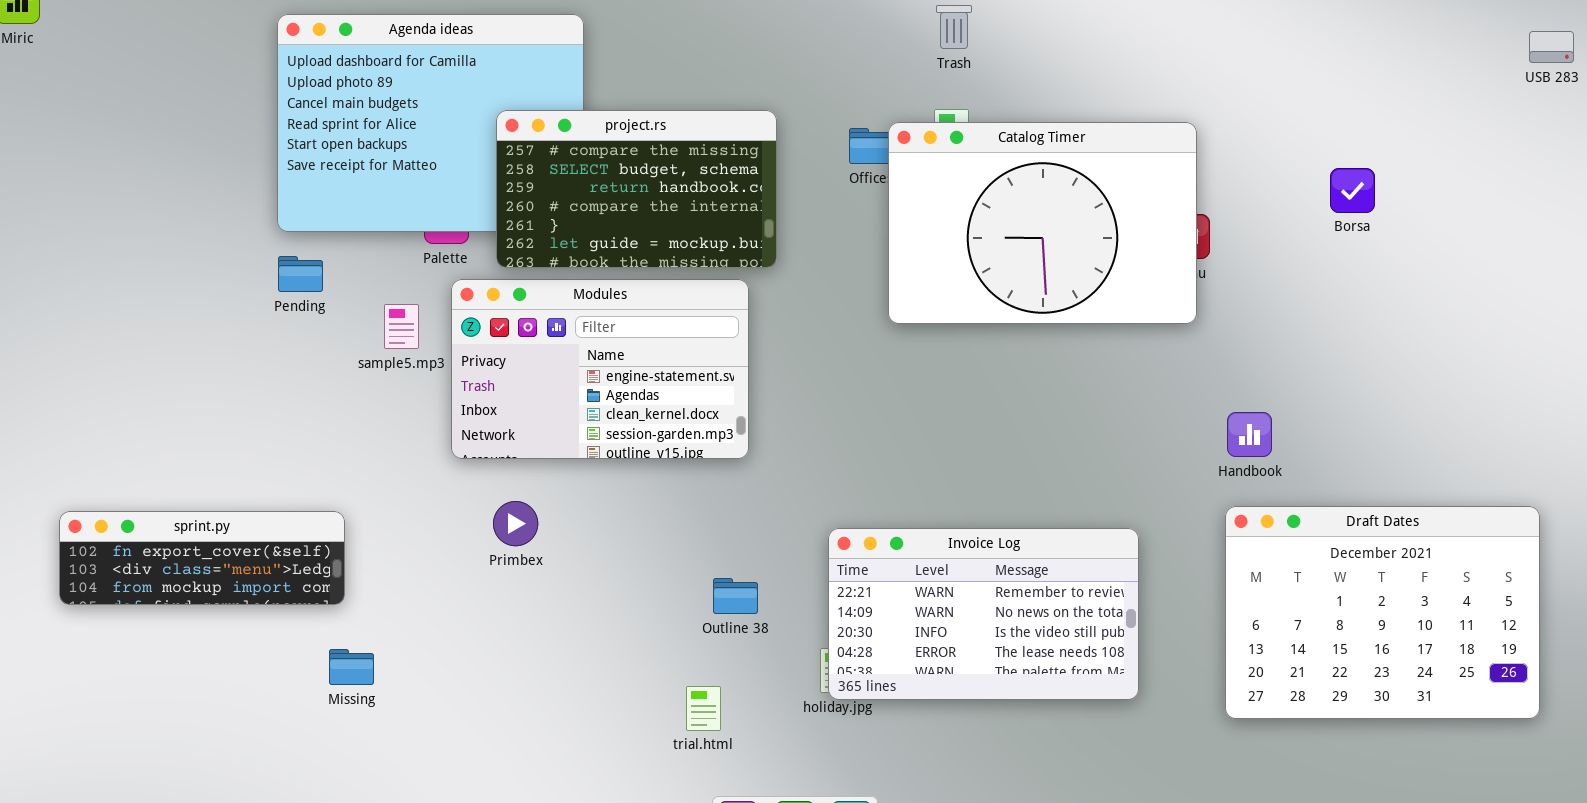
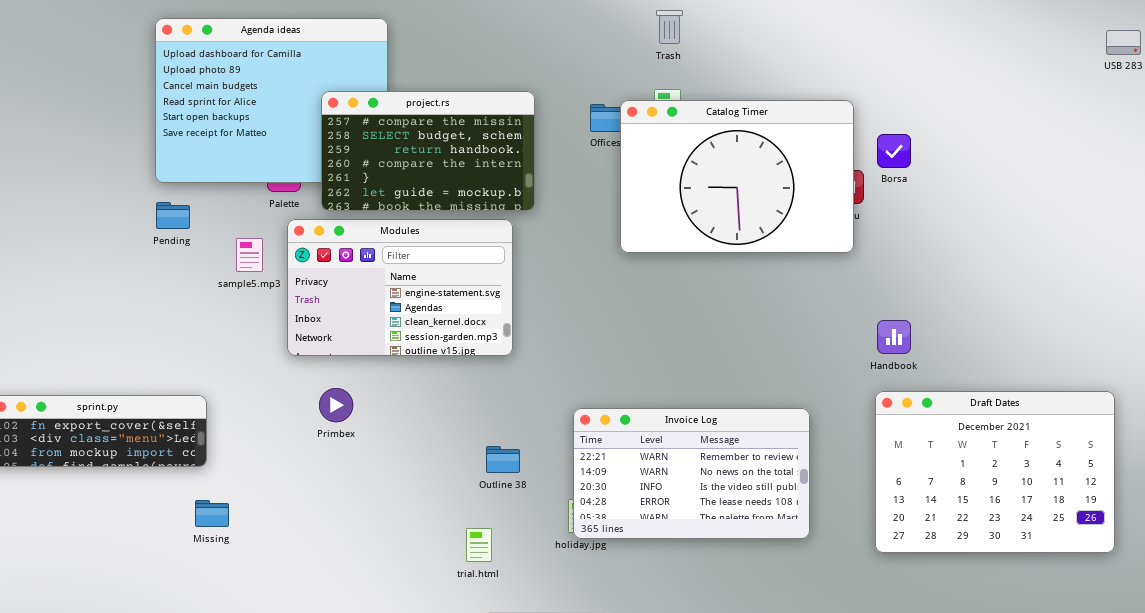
Borsa: [1330,168,1375,213] -> [877,134,911,168], moved

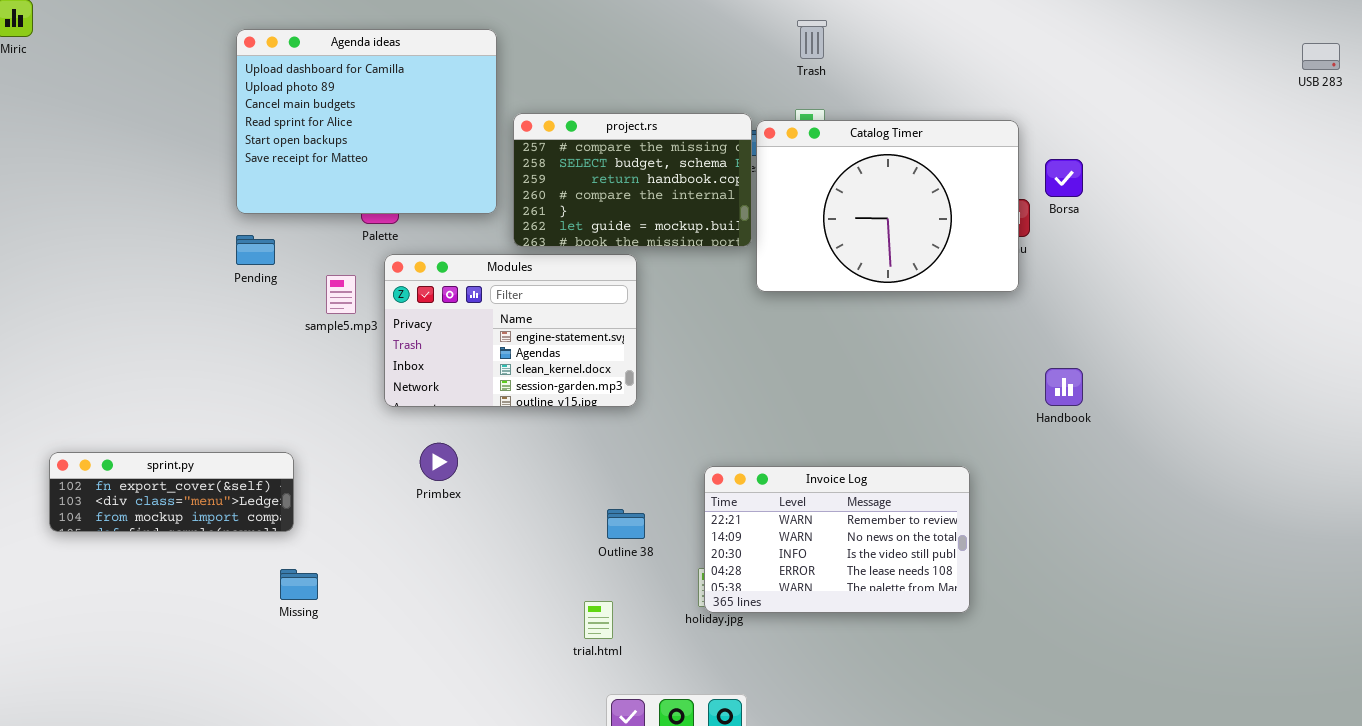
project.rs: [321,91,535,211] -> [513,113,752,247], moved
Draft Dates: [875,391,1115,553] -> none, closed

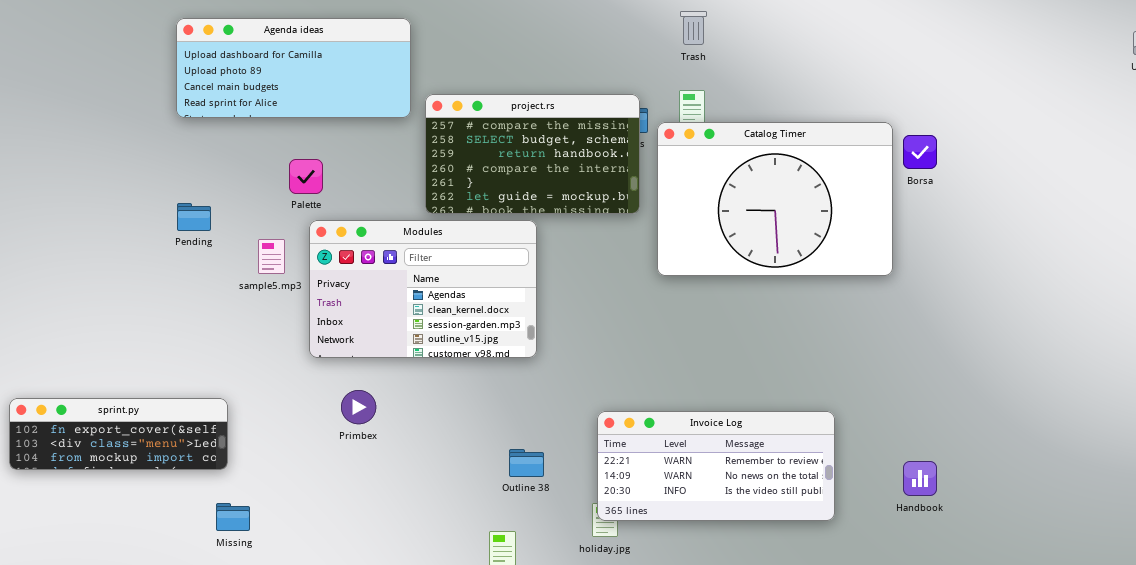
Agenda ideas: [236,29,497,214] -> [176,18,411,118], resized
Catalog Timer: [756,120,1019,292] -> [657,122,893,276], moved
Modules: [384,254,637,407] -> [309,220,537,358], scrolled down 1 row
Handbook: [1045,368,1083,406] -> [903,461,937,496], moved
Invoice Log: [704,466,970,613] -> [597,411,835,521], resized

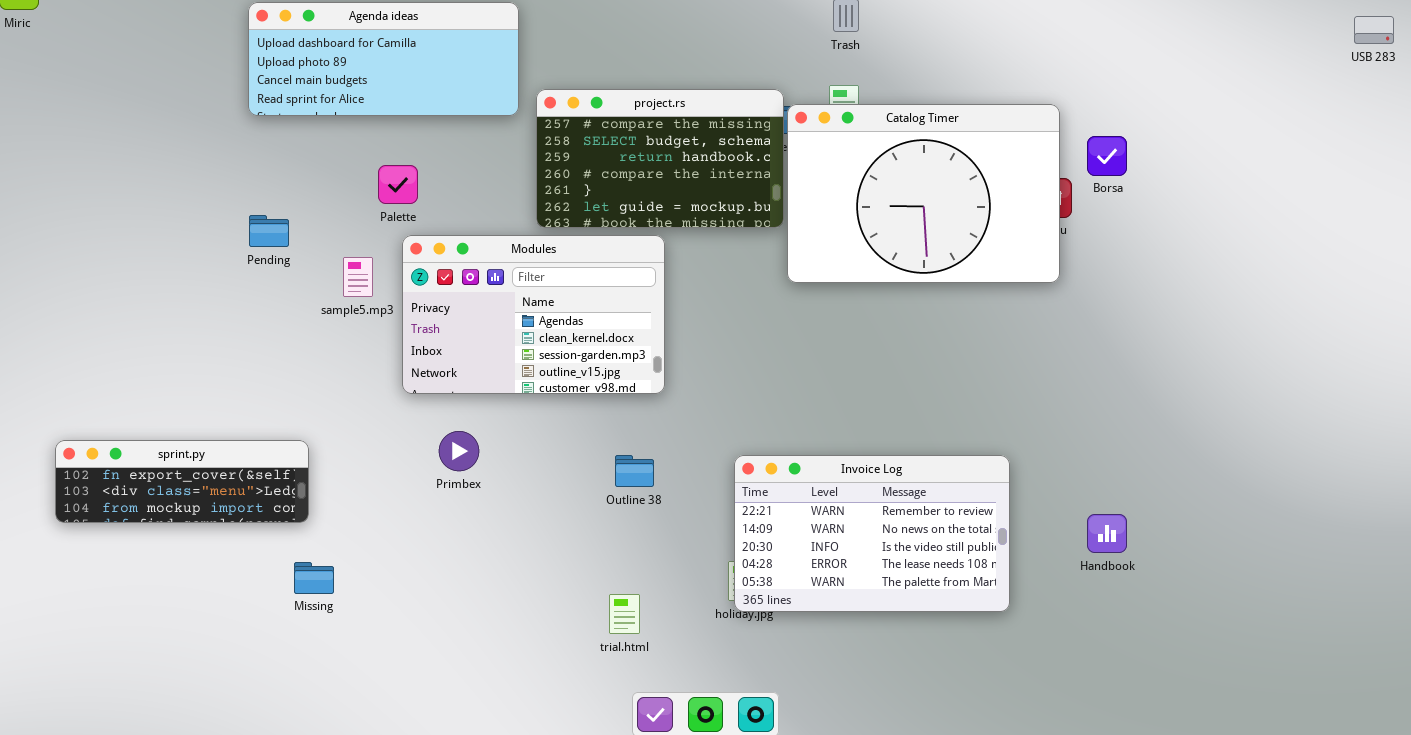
Catalog Timer: [657,122,893,276] -> [787,104,1060,283], moved
Invoice Log: [597,411,835,521] -> [734,455,1010,612], resized
Outline 38: [509,449,544,477] -> [615,455,654,487], moved

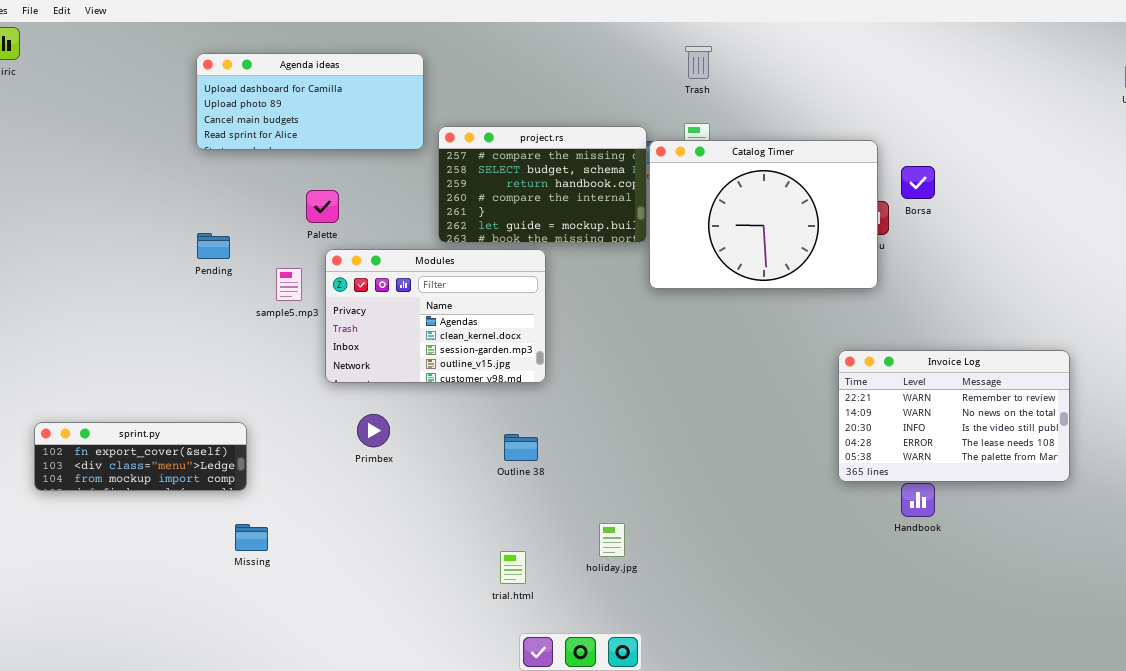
Invoice Log: [734,455,1010,612] -> [838,350,1070,482], moved

